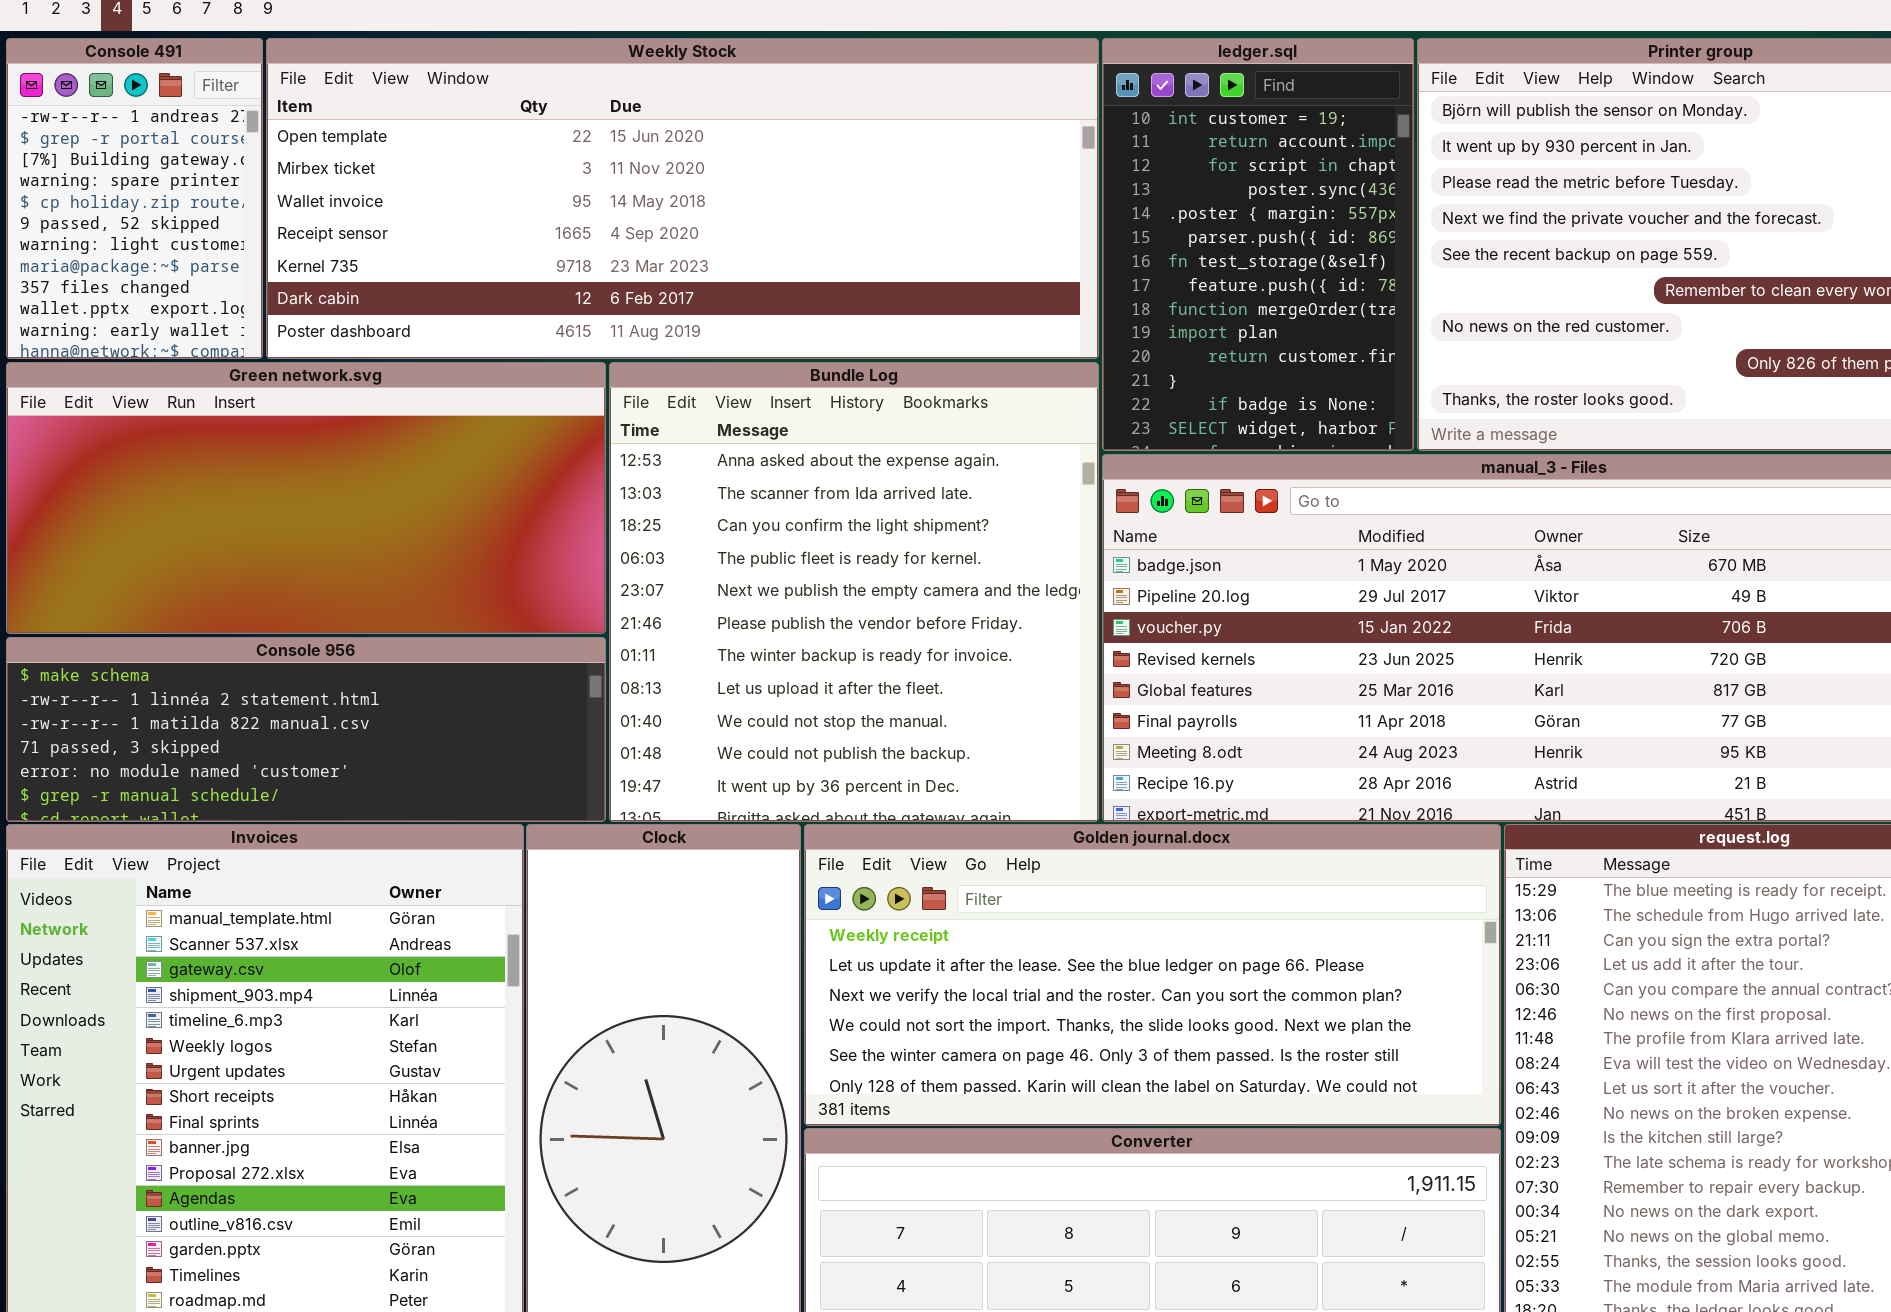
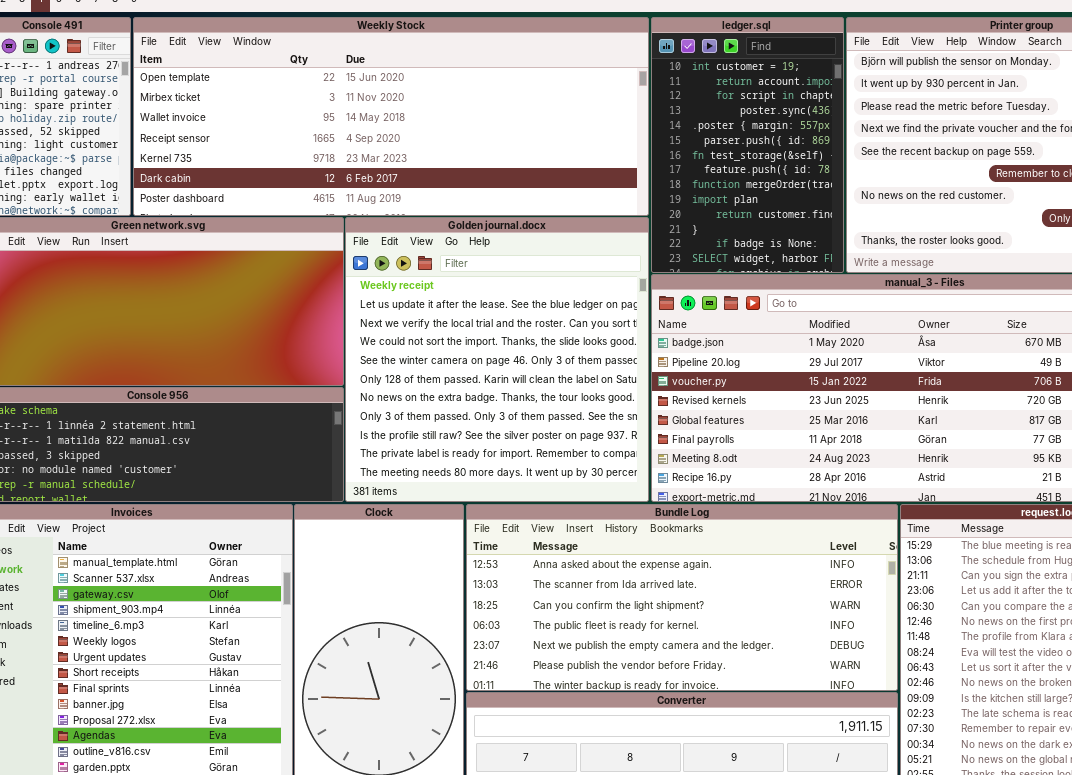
Bundle Log: [609,362,1099,822] -> [466,504,898,691], moved, resized
Golden journal.docx: [804,824,1501,1126] -> [345,217,649,502], moved, resized

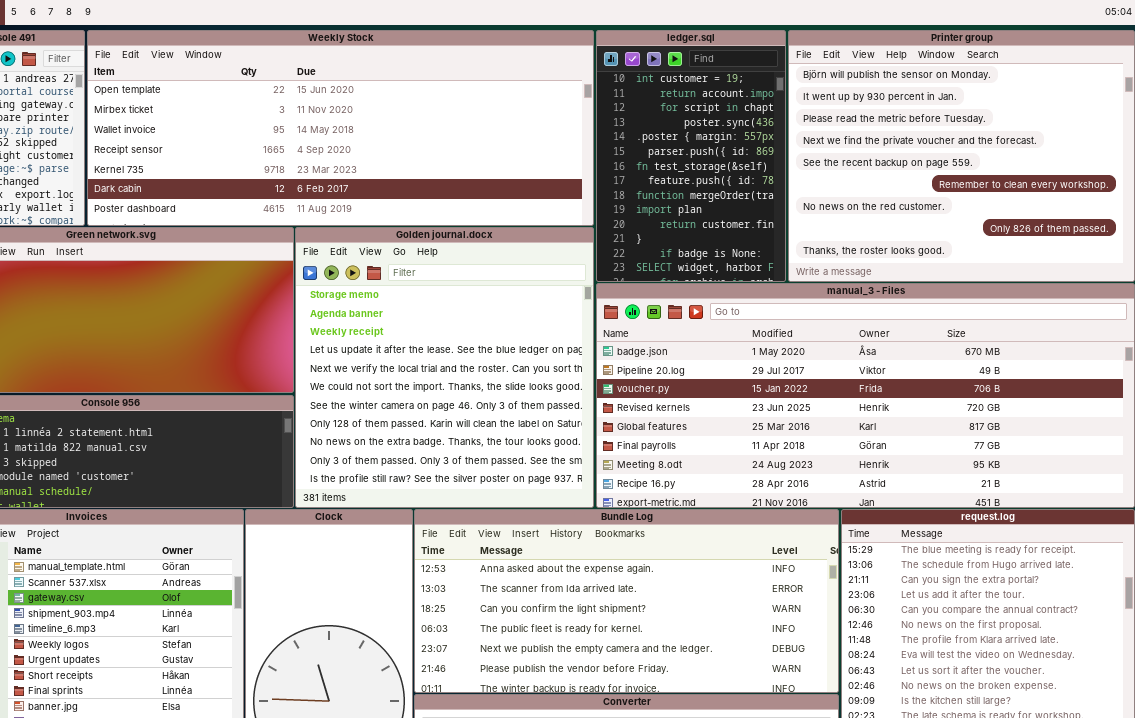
Golden journal.docx: [345,217,649,502] -> [295,227,594,508], scrolled up 2 rows

